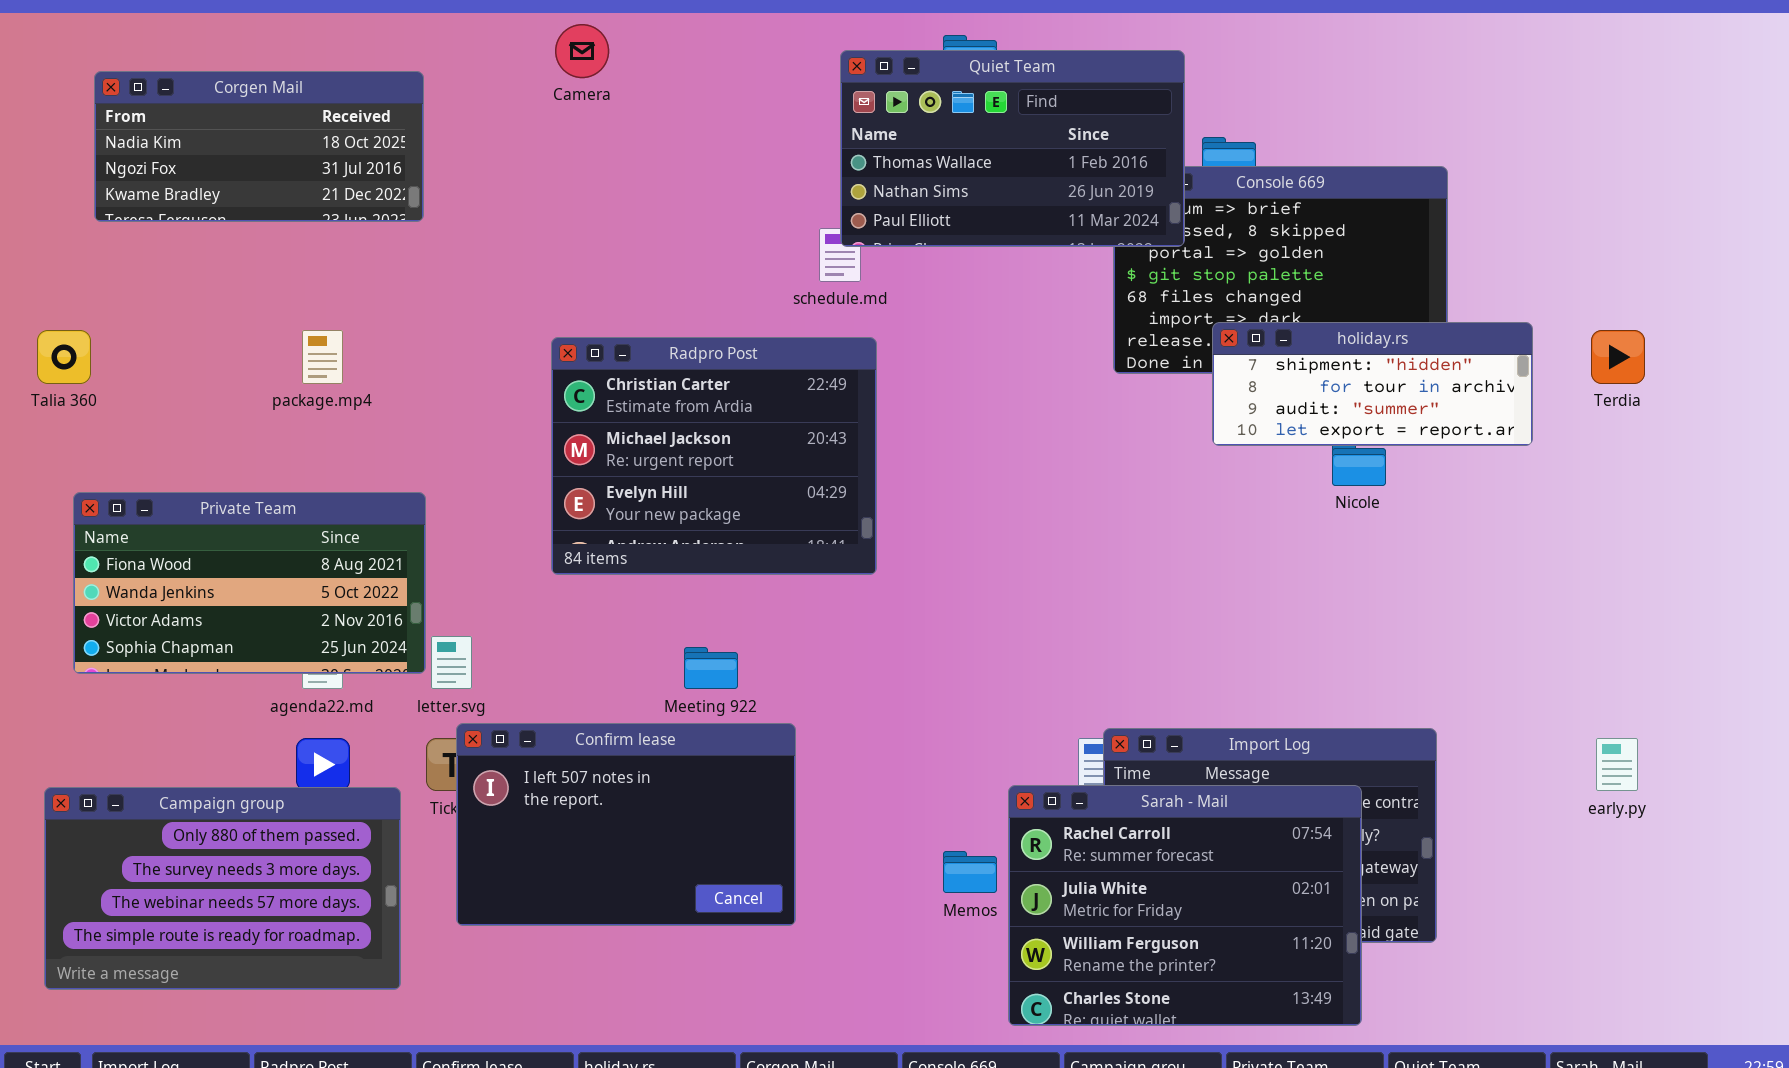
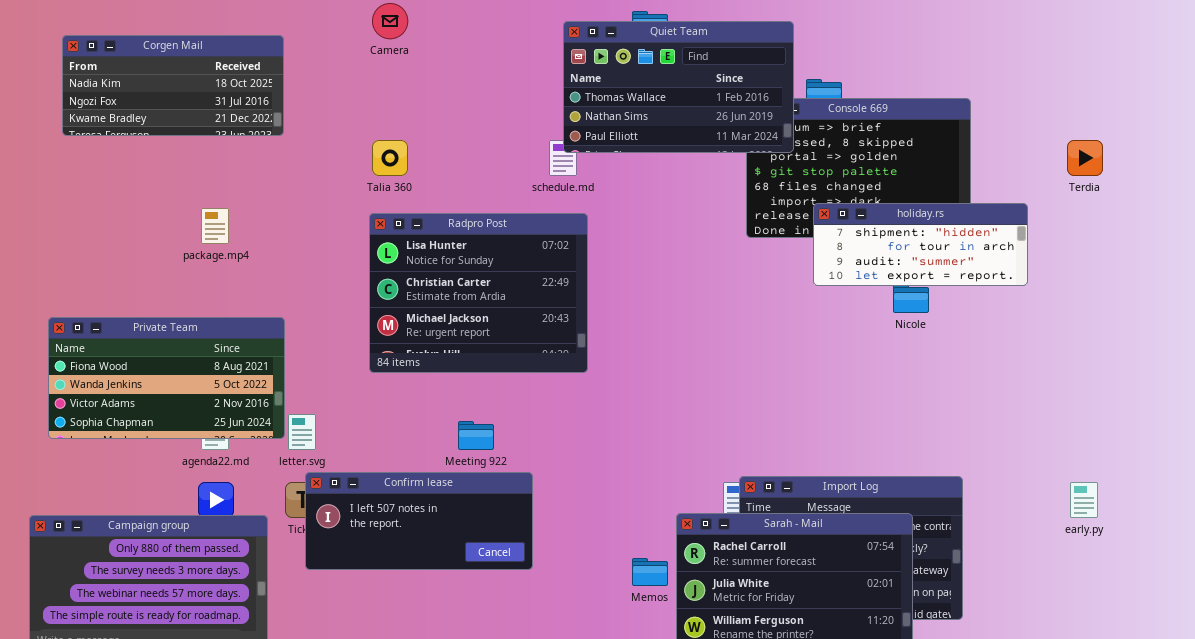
Talia 360: [37,330,91,384] -> [372,140,408,176], moved
Terdia: [1591,330,1645,384] -> [1067,140,1103,176], moved
Radpro Post: [551,337,877,575] -> [369,213,588,373], scrolled up 1 row
Confirm lease: [456,723,796,926] -> [305,472,533,570], resized

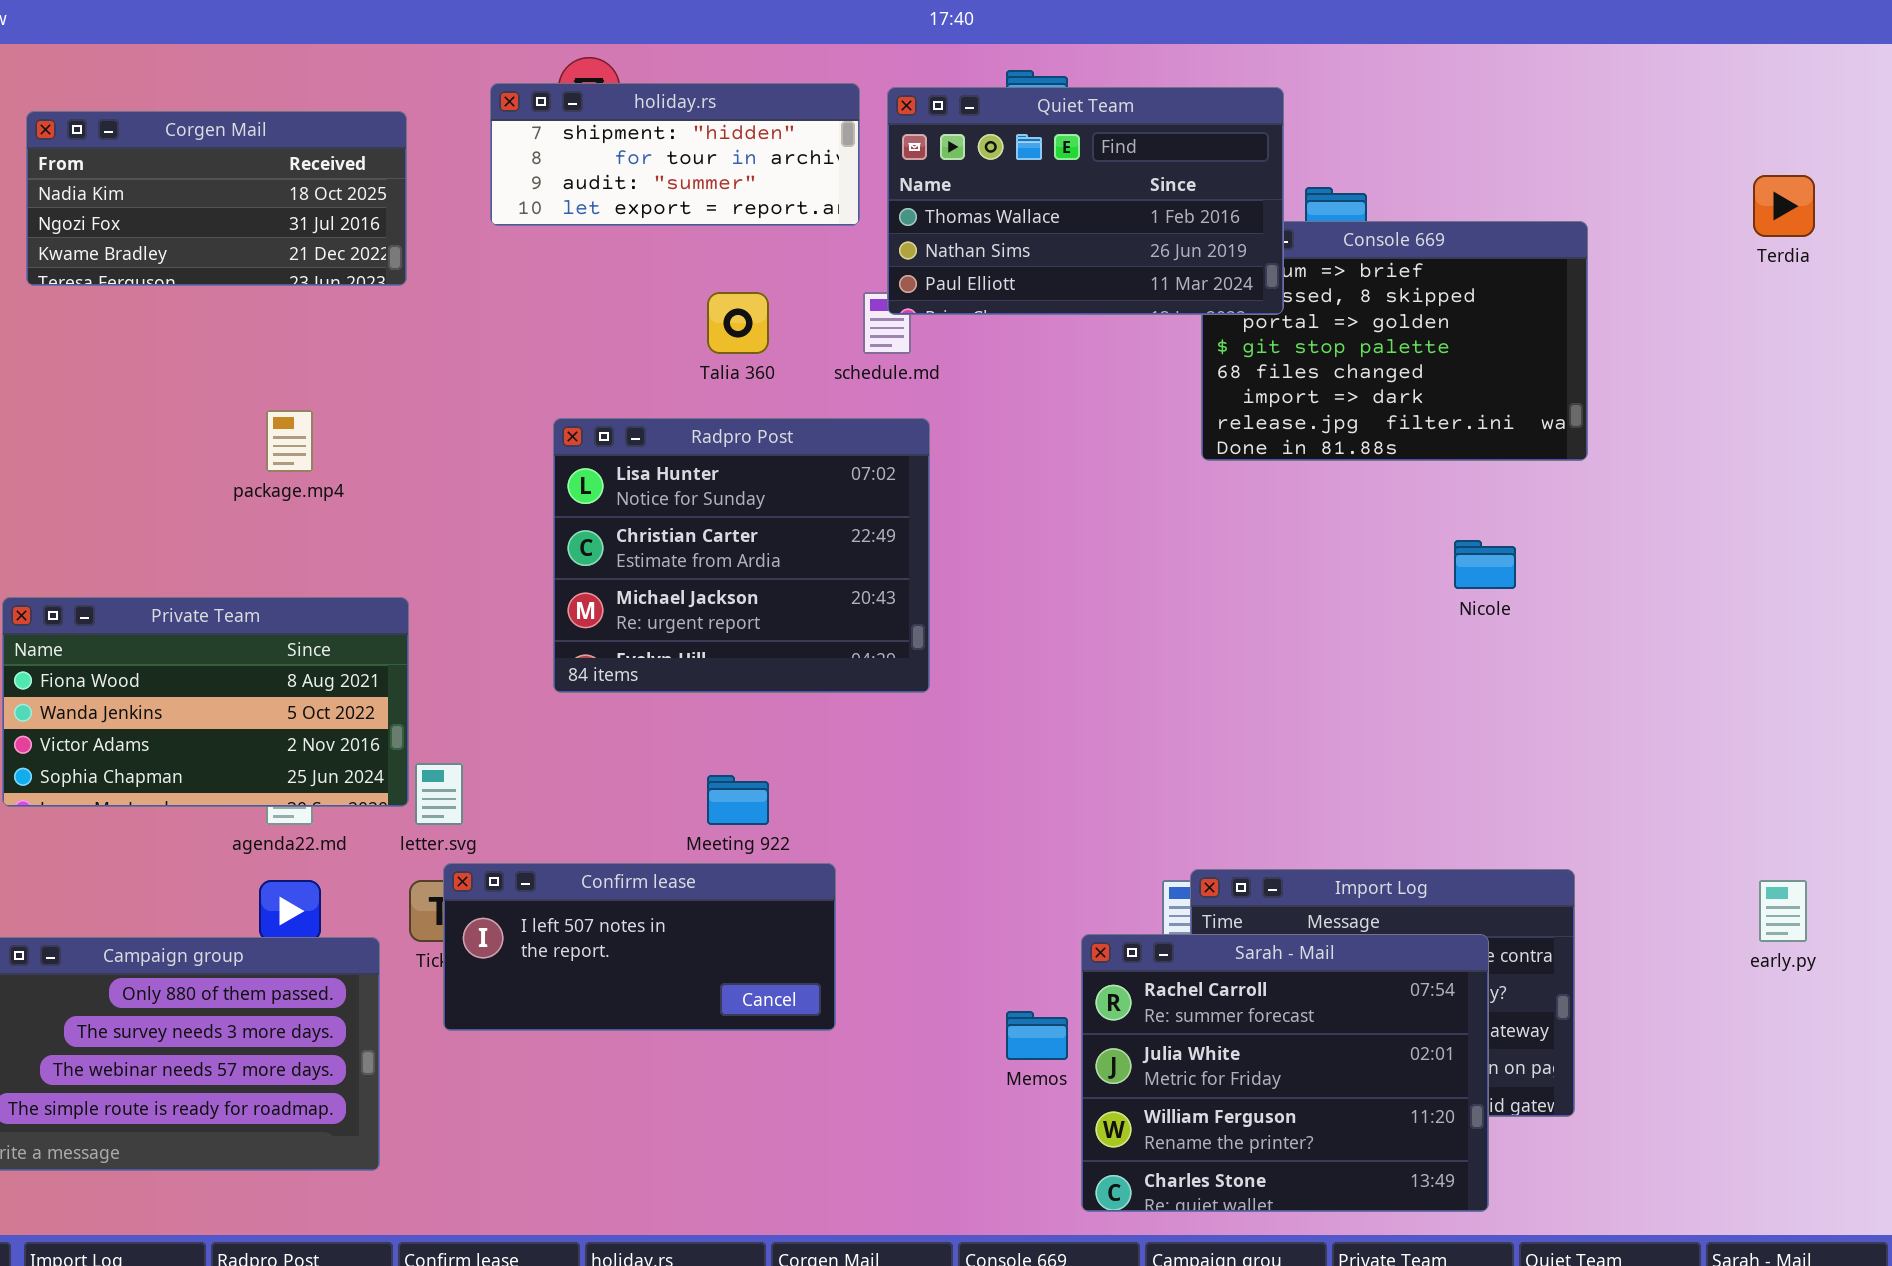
Talia 360: [372,140,408,176] -> [707,292,769,354], moved
Terdia: [1067,140,1103,176] -> [1753,175,1815,237], moved
holiday.rs: [813,203,1028,286] -> [490,83,860,226], moved

